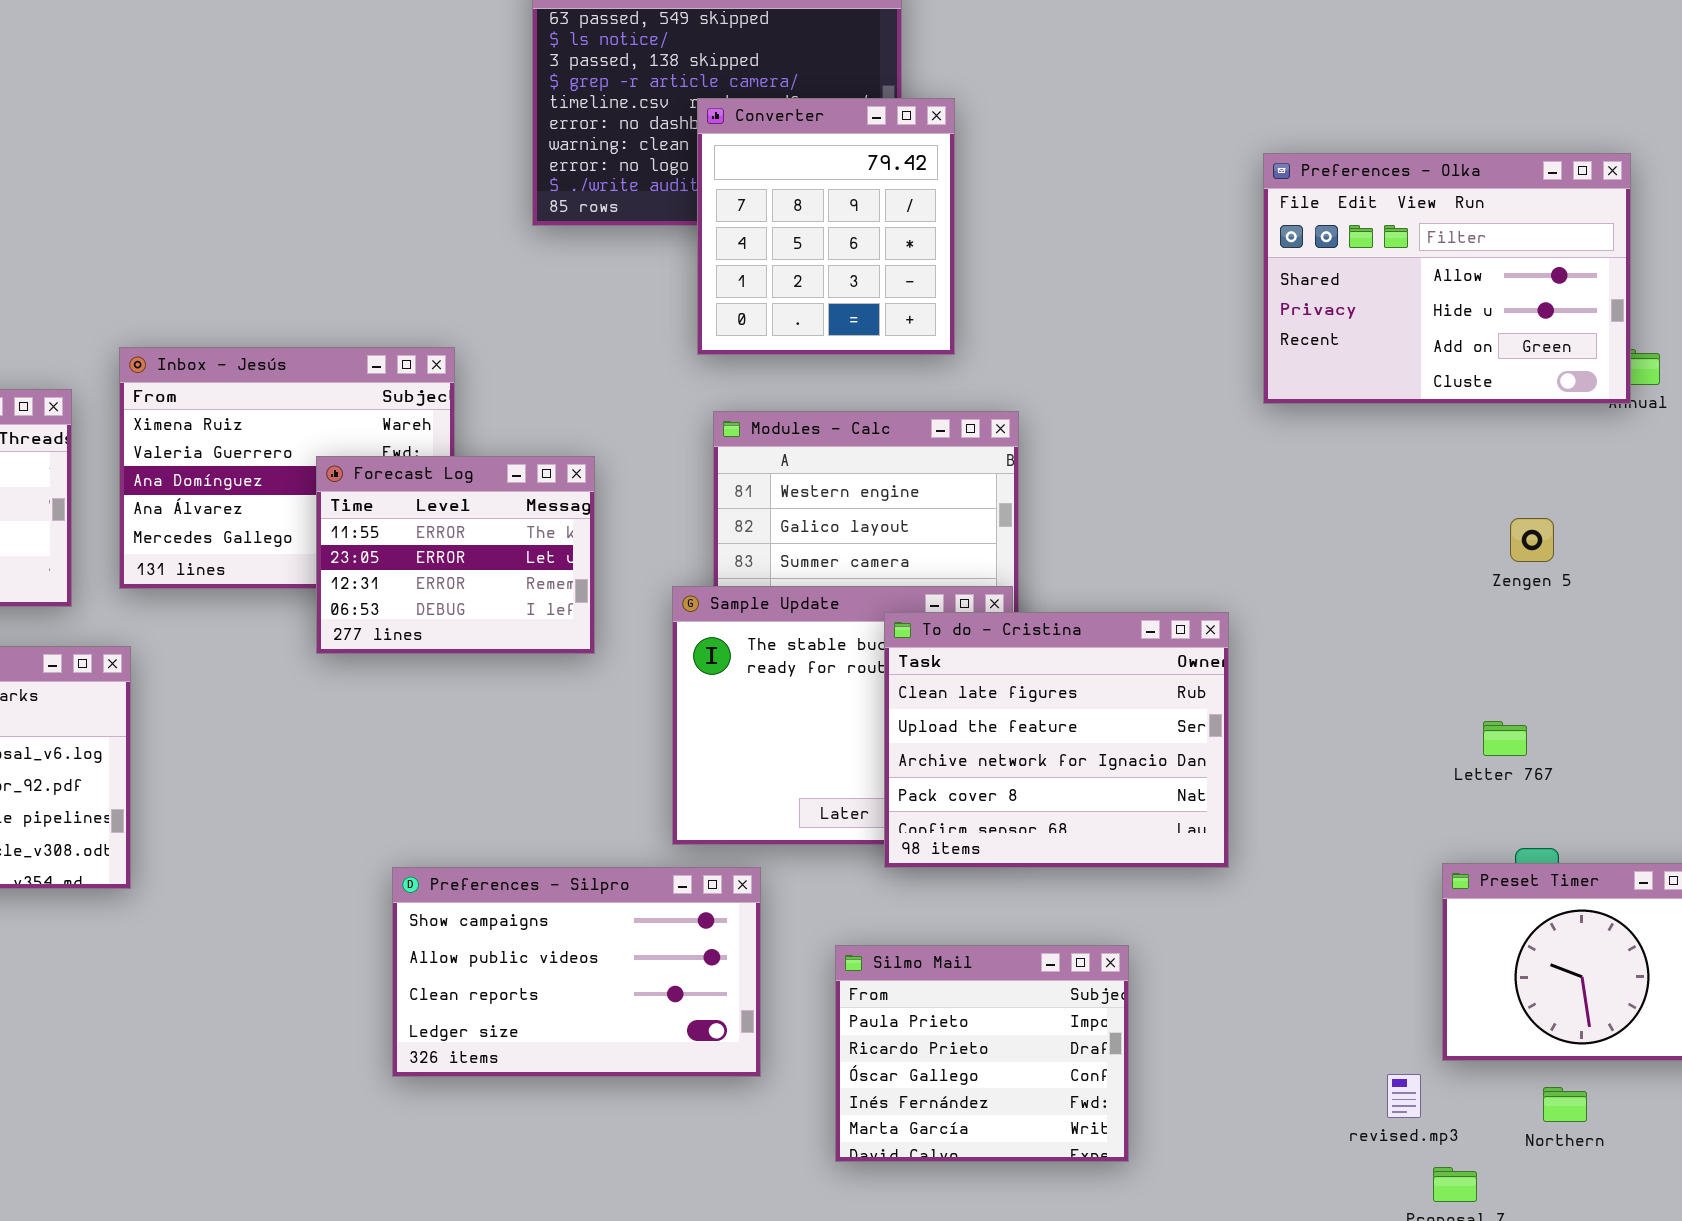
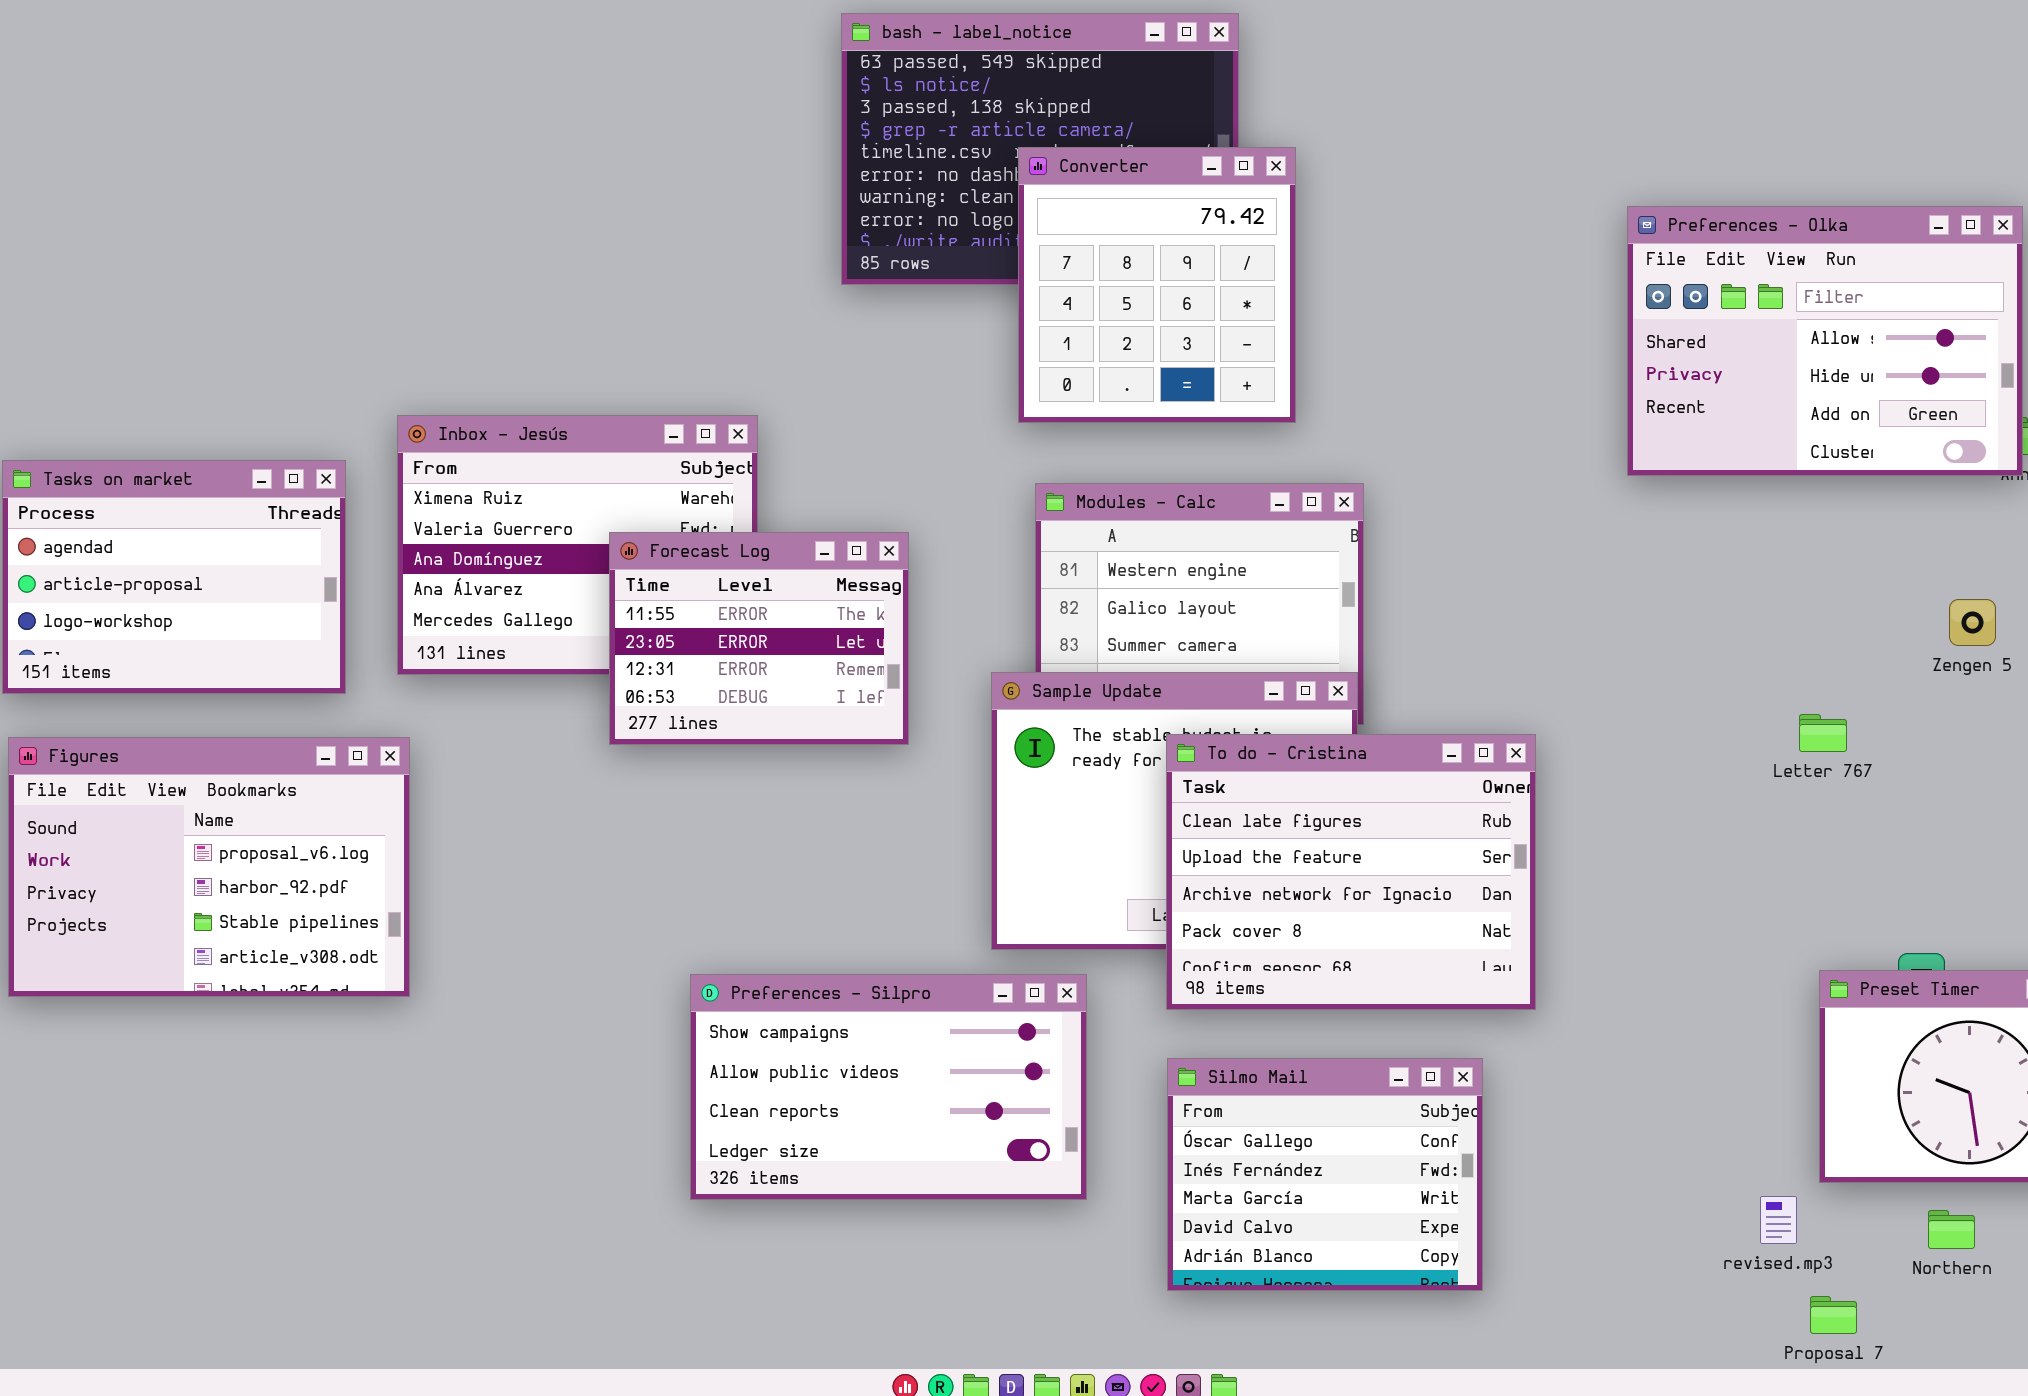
Zengen 5: [1510,518,1554,562] -> [1949,599,1996,646], moved
To do - Cristina: [884,612,1229,868] -> [1166,734,1536,1010], moved
Letter 767: [1483,721,1527,756] -> [1799,714,1847,752], moved
Silmo Mail: [835,945,1129,1162] -> [1167,1058,1483,1291], scrolled down 2 rows

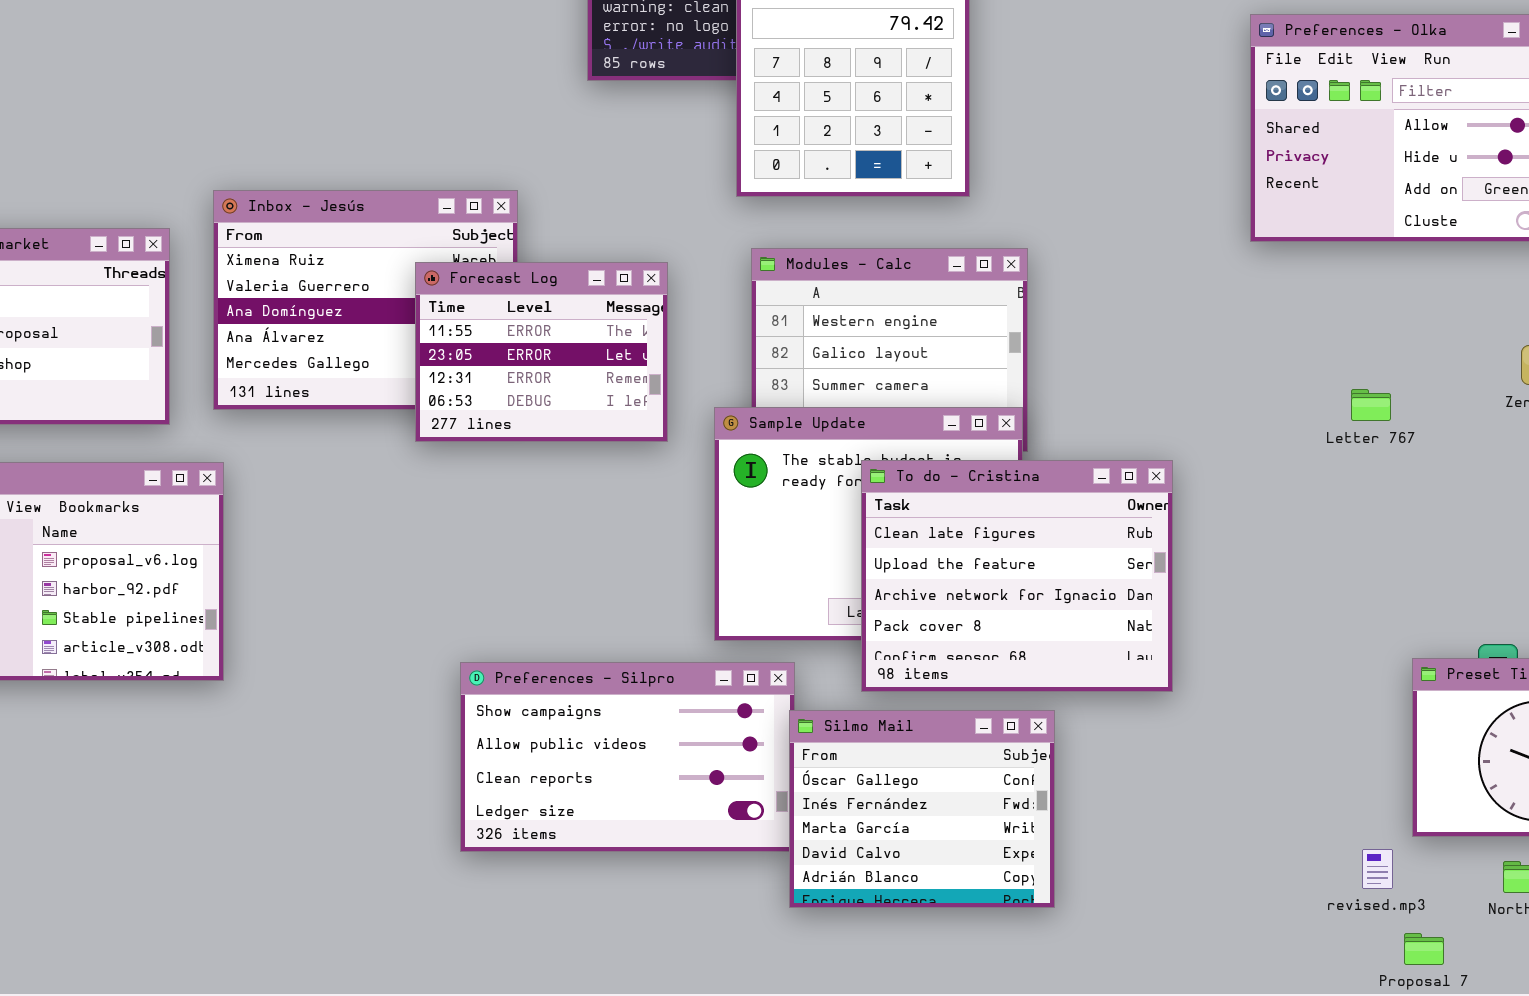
Forecast Log: [609,532,909,745] -> [415,262,668,442], moved
Letter 767: [1799,714,1847,752] -> [1351,389,1391,421], moved
Silmo Mail: [1167,1058,1483,1291] -> [789,710,1055,908], moved

